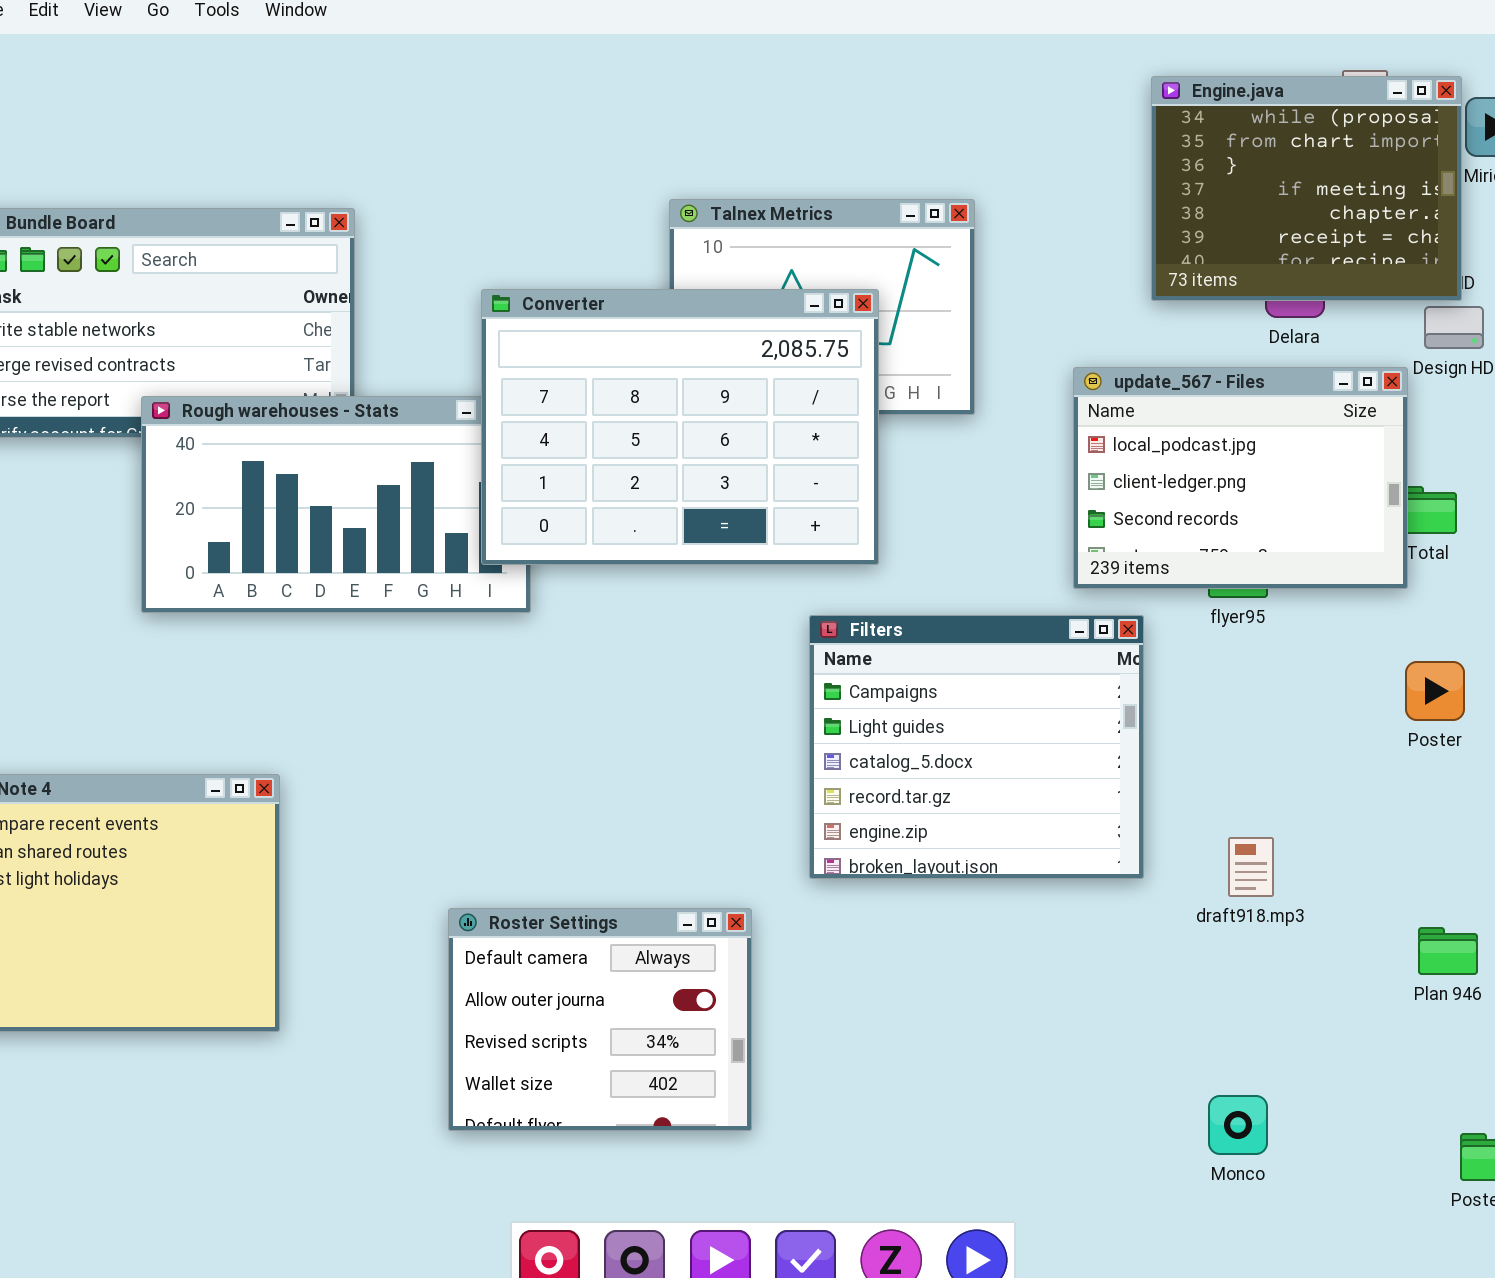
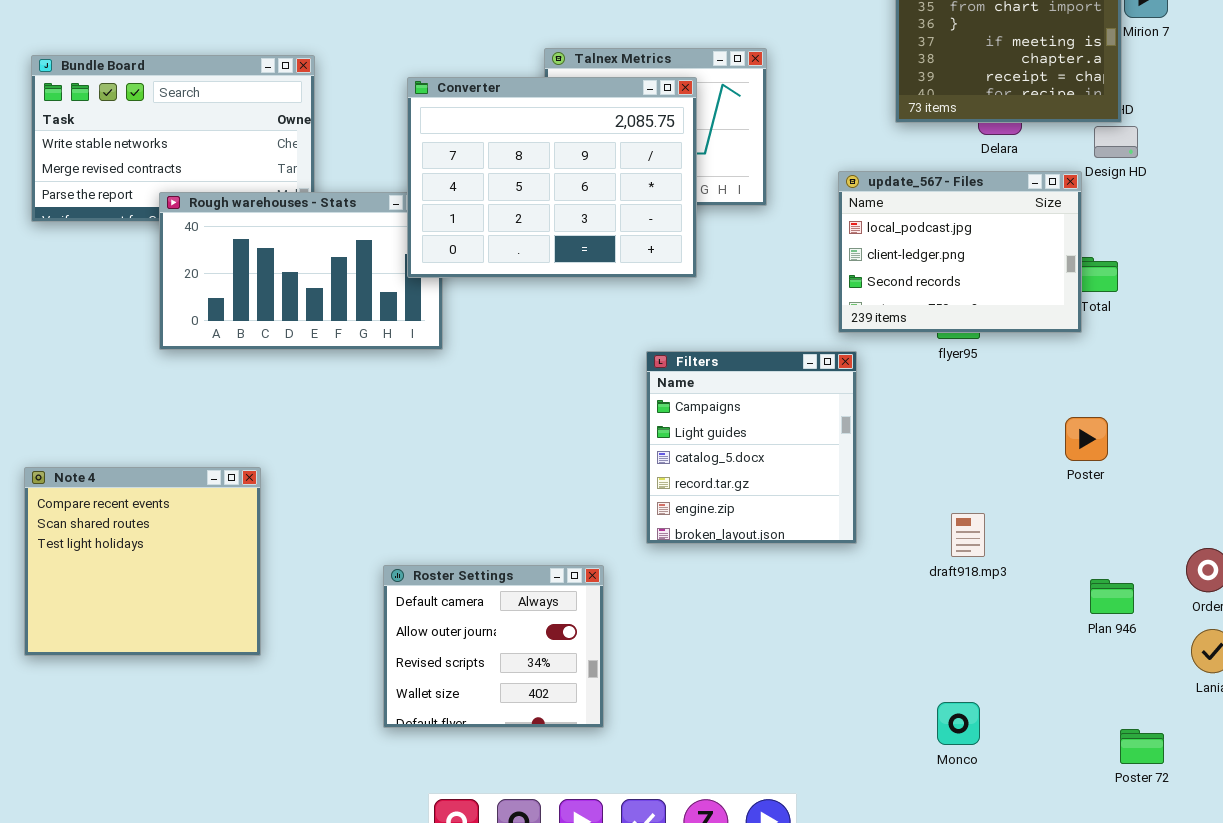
Converter: [481,289,879,565] -> [407,77,697,278], moved
Filters: [809,615,1144,879] -> [646,351,857,544], resized
Poster: [1405,661,1465,721] -> [1065,417,1108,461], moved

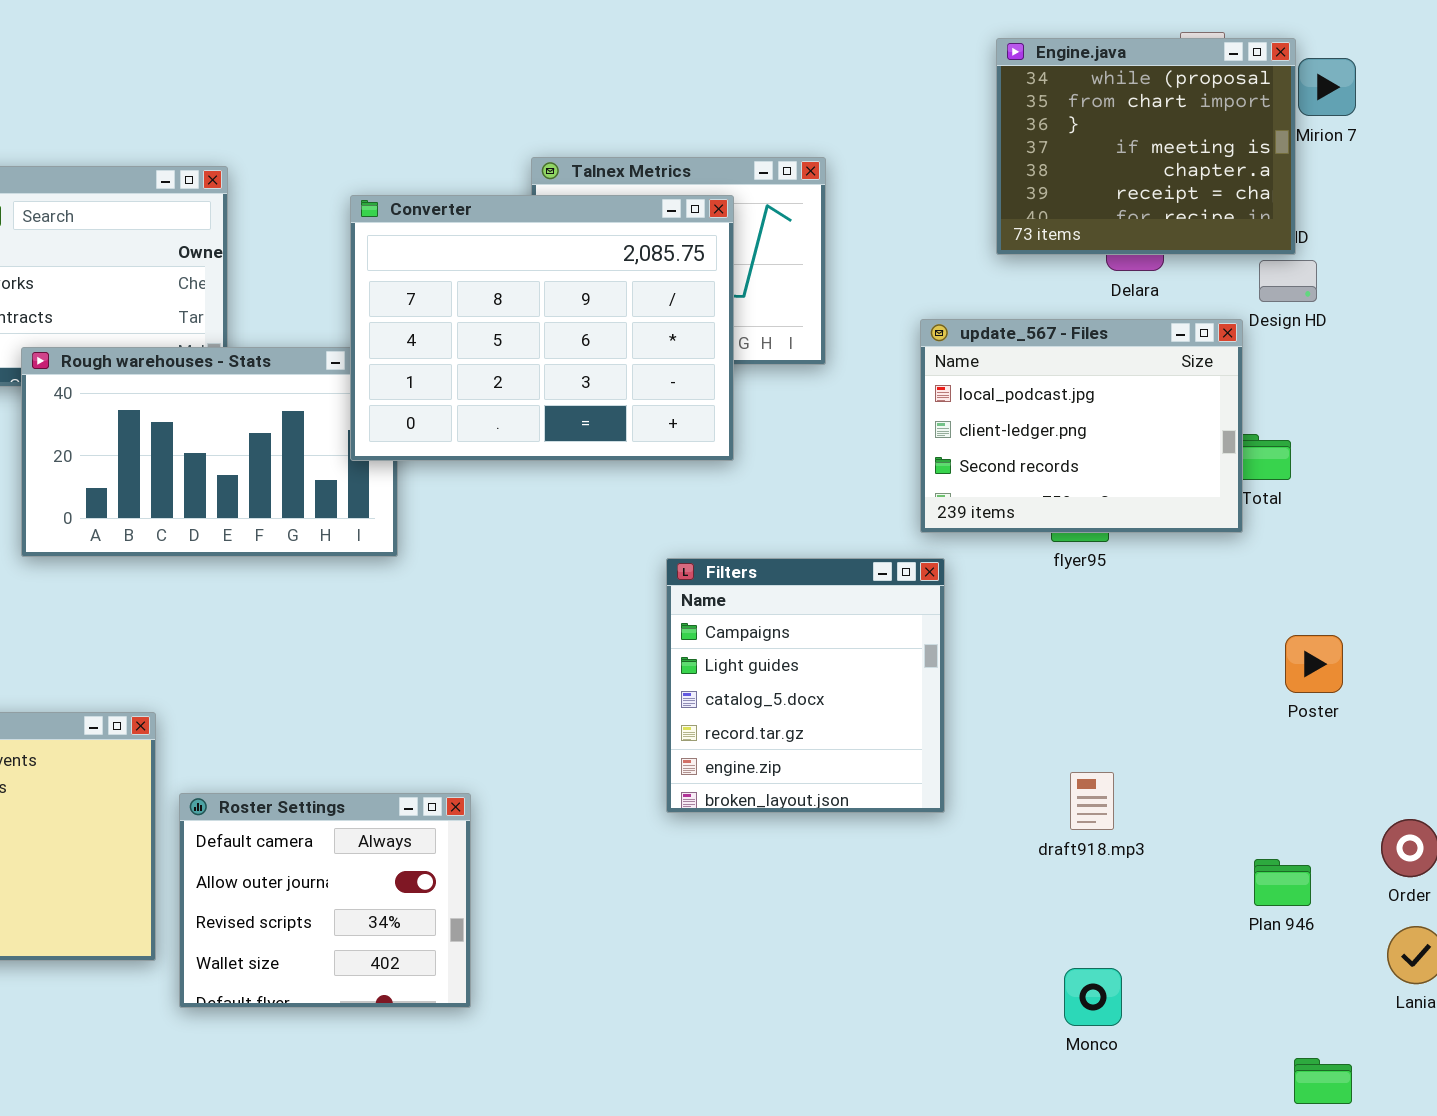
Poster: [1065,417,1108,461] -> [1285,635,1343,693], moved
Roster Settings: [383,565,604,728] -> [179,793,471,1008], moved
Monco: [937,702,980,745] -> [1064,968,1122,1026], moved

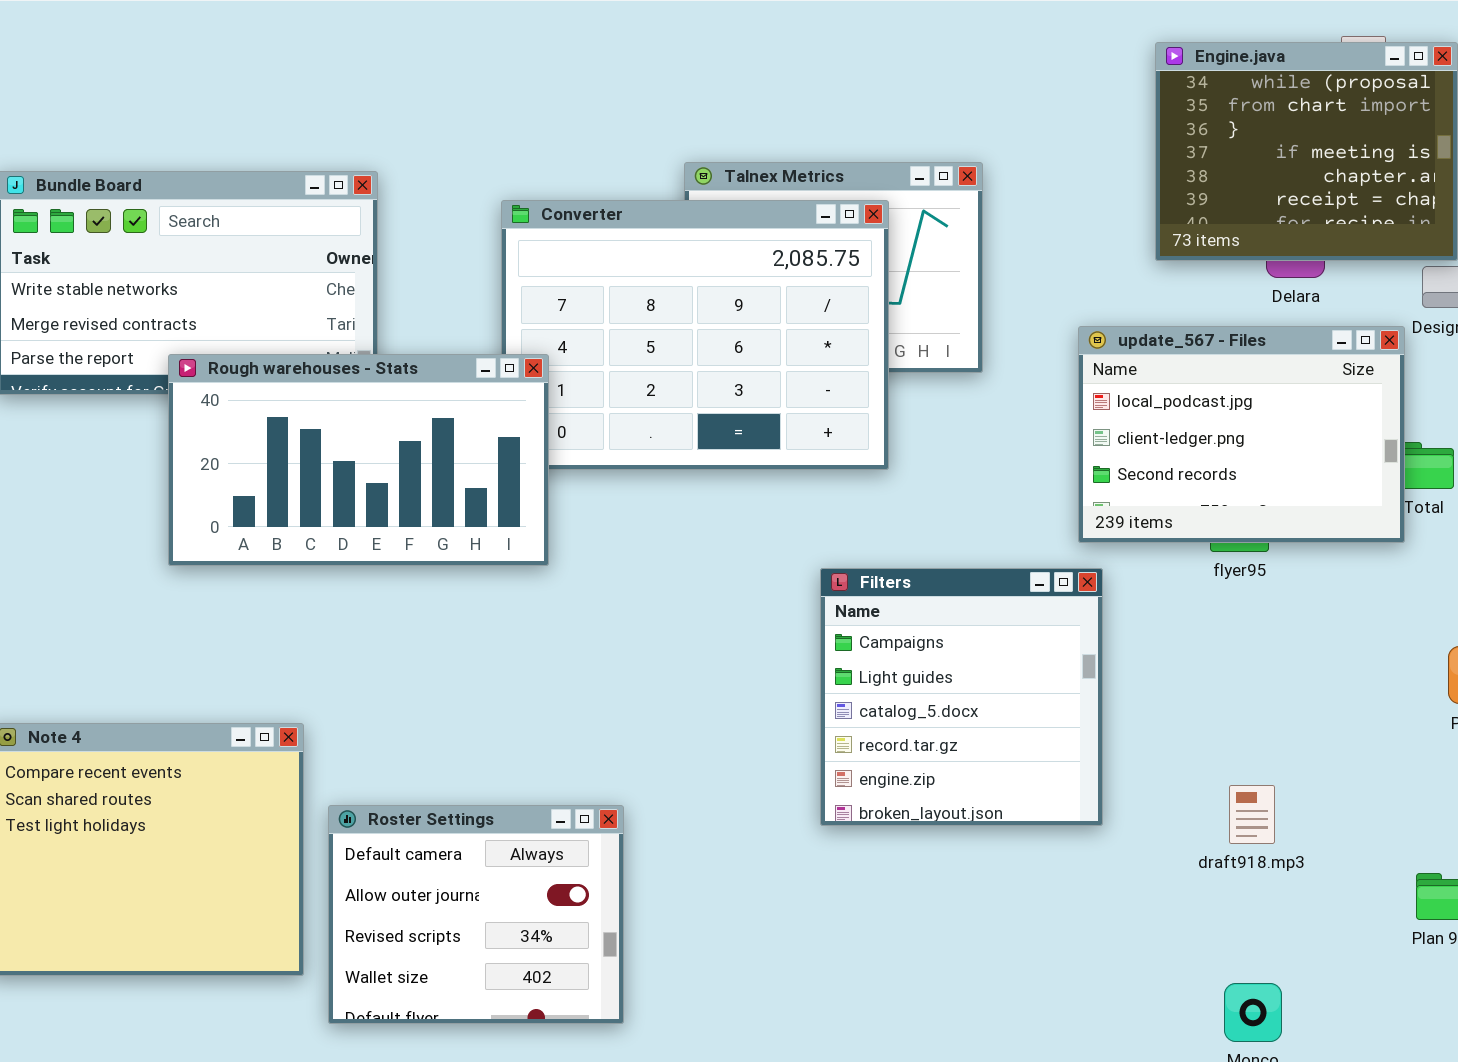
Rough warehouses - Stats: [21,347,398,557] -> [168,354,549,566], raised

